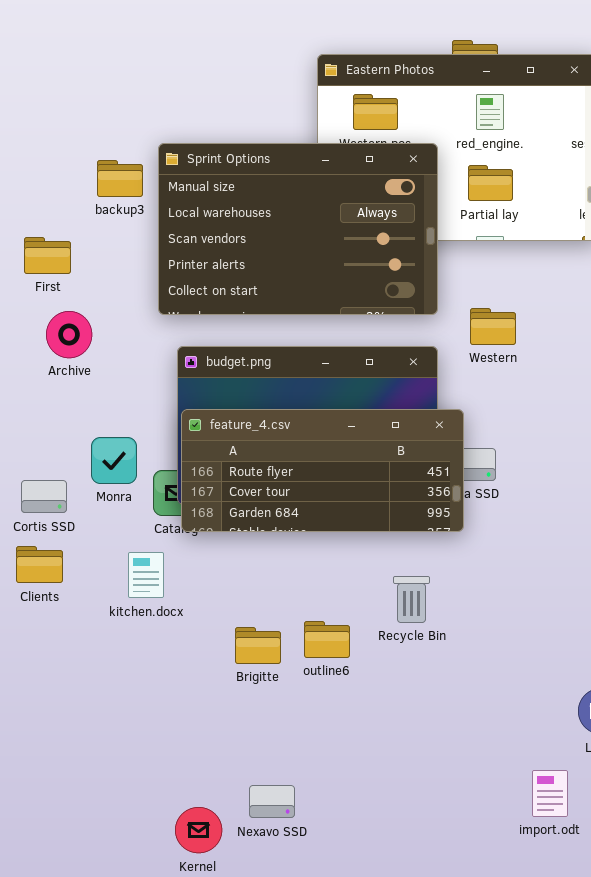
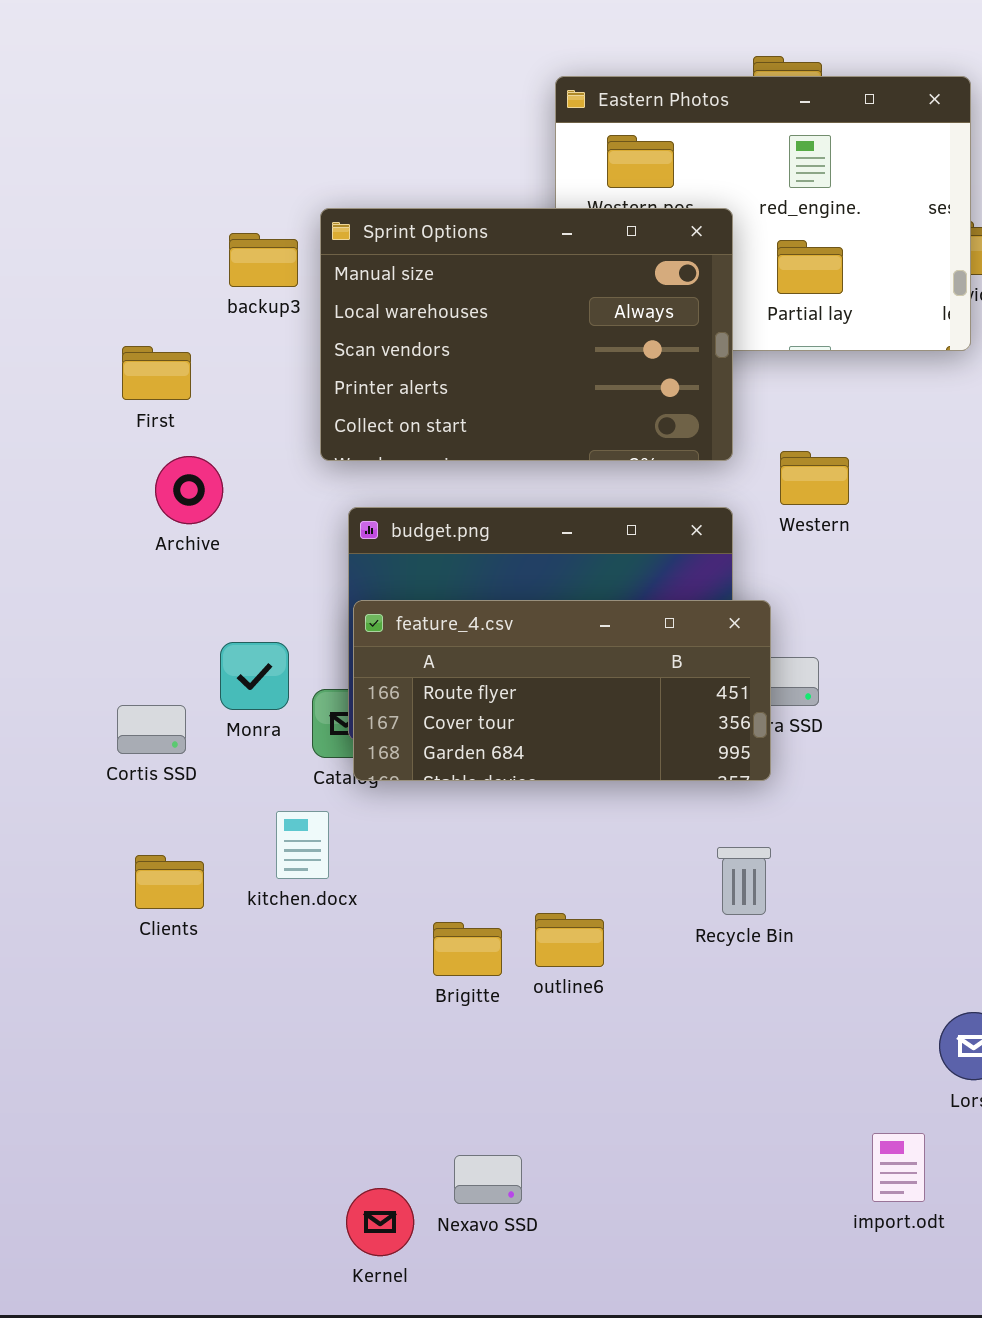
Clients: [16,546,63,583] -> [135,855,204,909], moved
Recycle Bin: [393,576,430,623] -> [717,847,771,915], moved

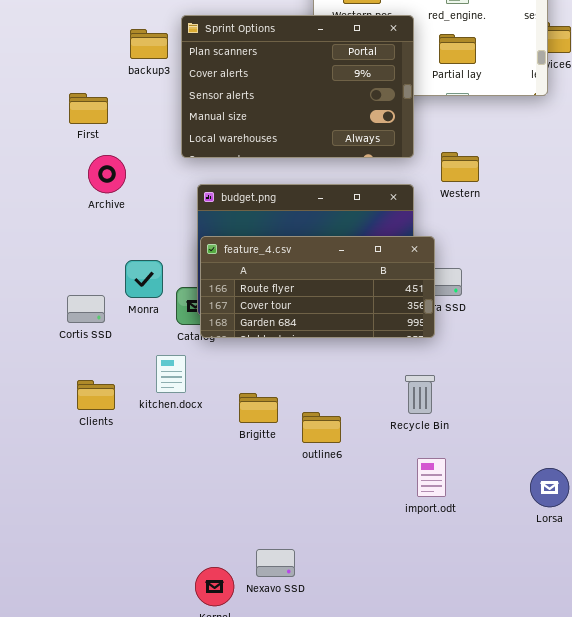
Sprint Options: [320,208,733,461] -> [181,15,414,158], scrolled up 3 rows
Brigitte: [433,922,502,976] -> [239,393,278,423], moved
import.odt: [872,1133,925,1202] -> [417,458,446,497], moved

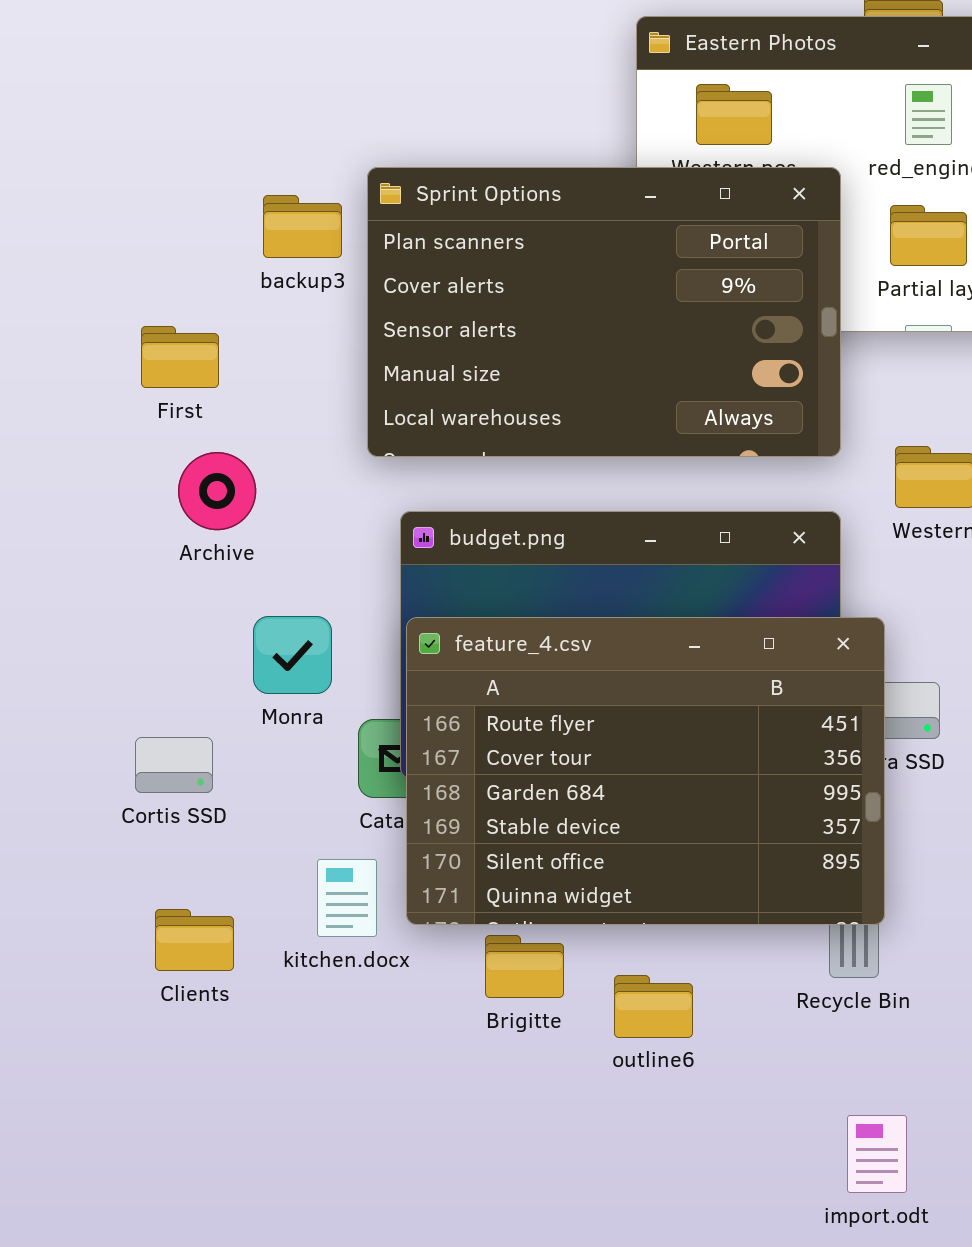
feature_4.csv: [200,236,435,338] -> [406,617,885,925], resized
Monra: [125,260,163,298] -> [253,616,332,694], moved
import.odt: [417,458,446,497] -> [847,1115,907,1193], moved

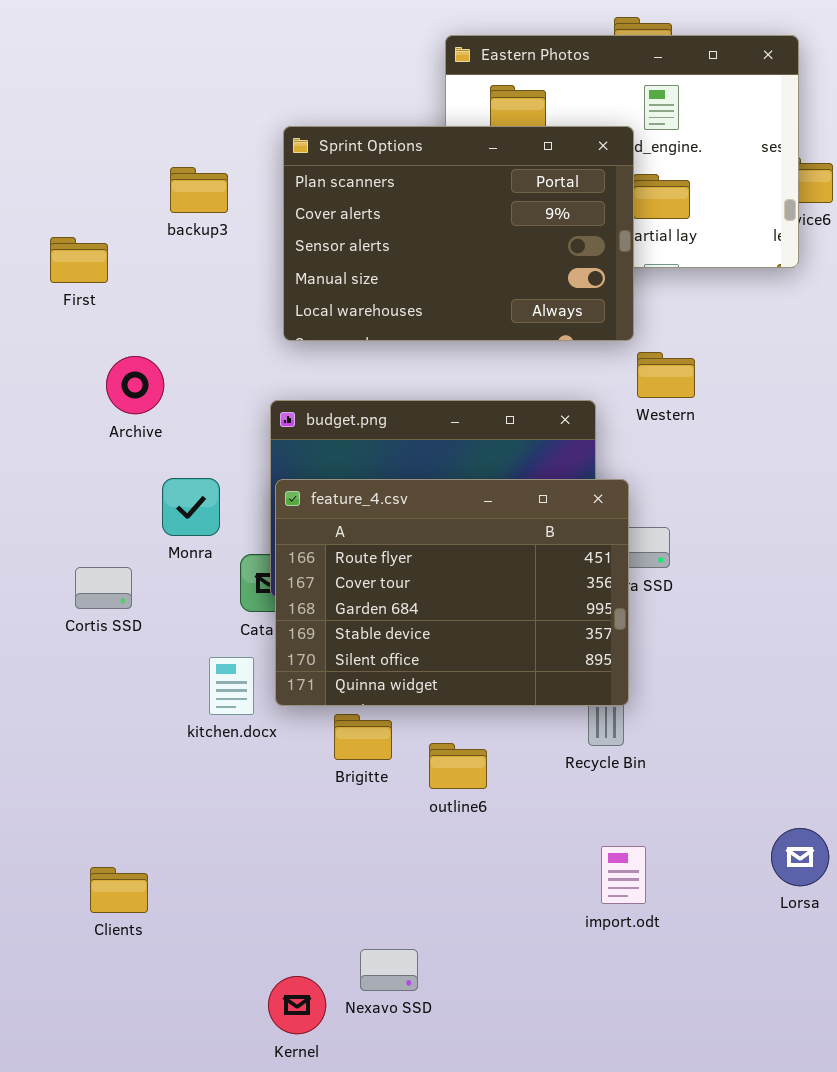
Sprint Options: [367,167,841,457] -> [283,126,634,341], moved
First: [141,326,219,388] -> [50,237,108,283], moved
Clients: [155,909,234,971] -> [90,867,148,913], moved

